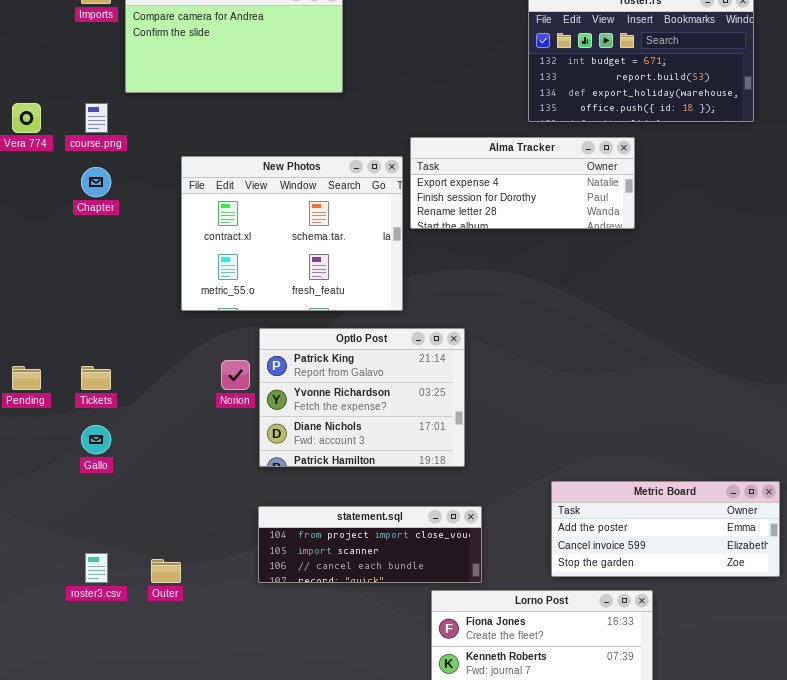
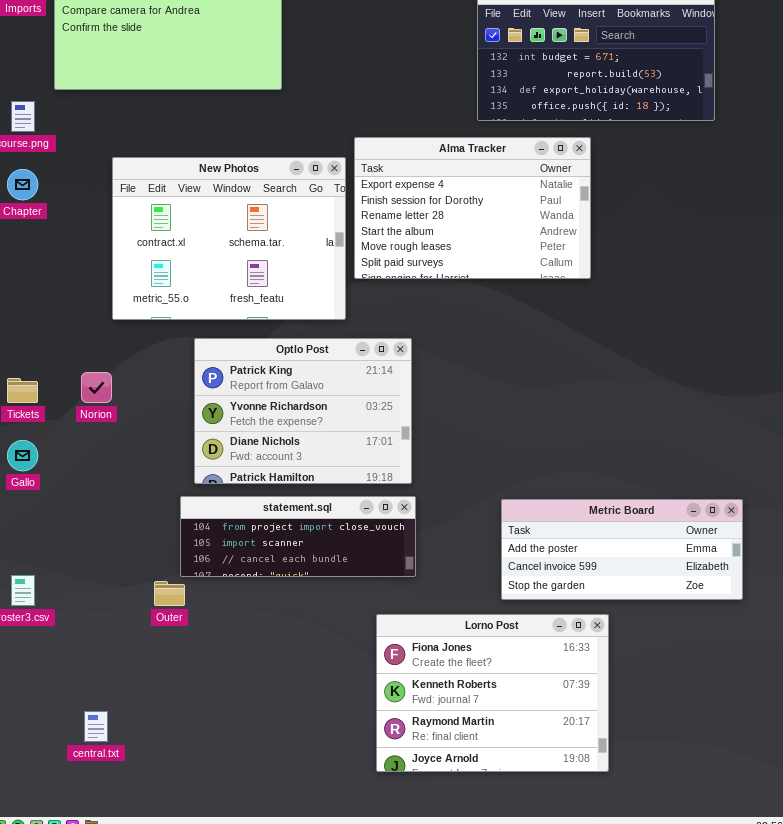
Alma Tracker: [410,137,635,229] -> [354,137,591,279], resized
Norion: [221,360,250,390] -> [81,372,112,403], moved
statement.sql: [258,506,482,583] -> [180,496,416,577], moved
Outer: [151,559,181,583] -> [154,581,185,606], moved

